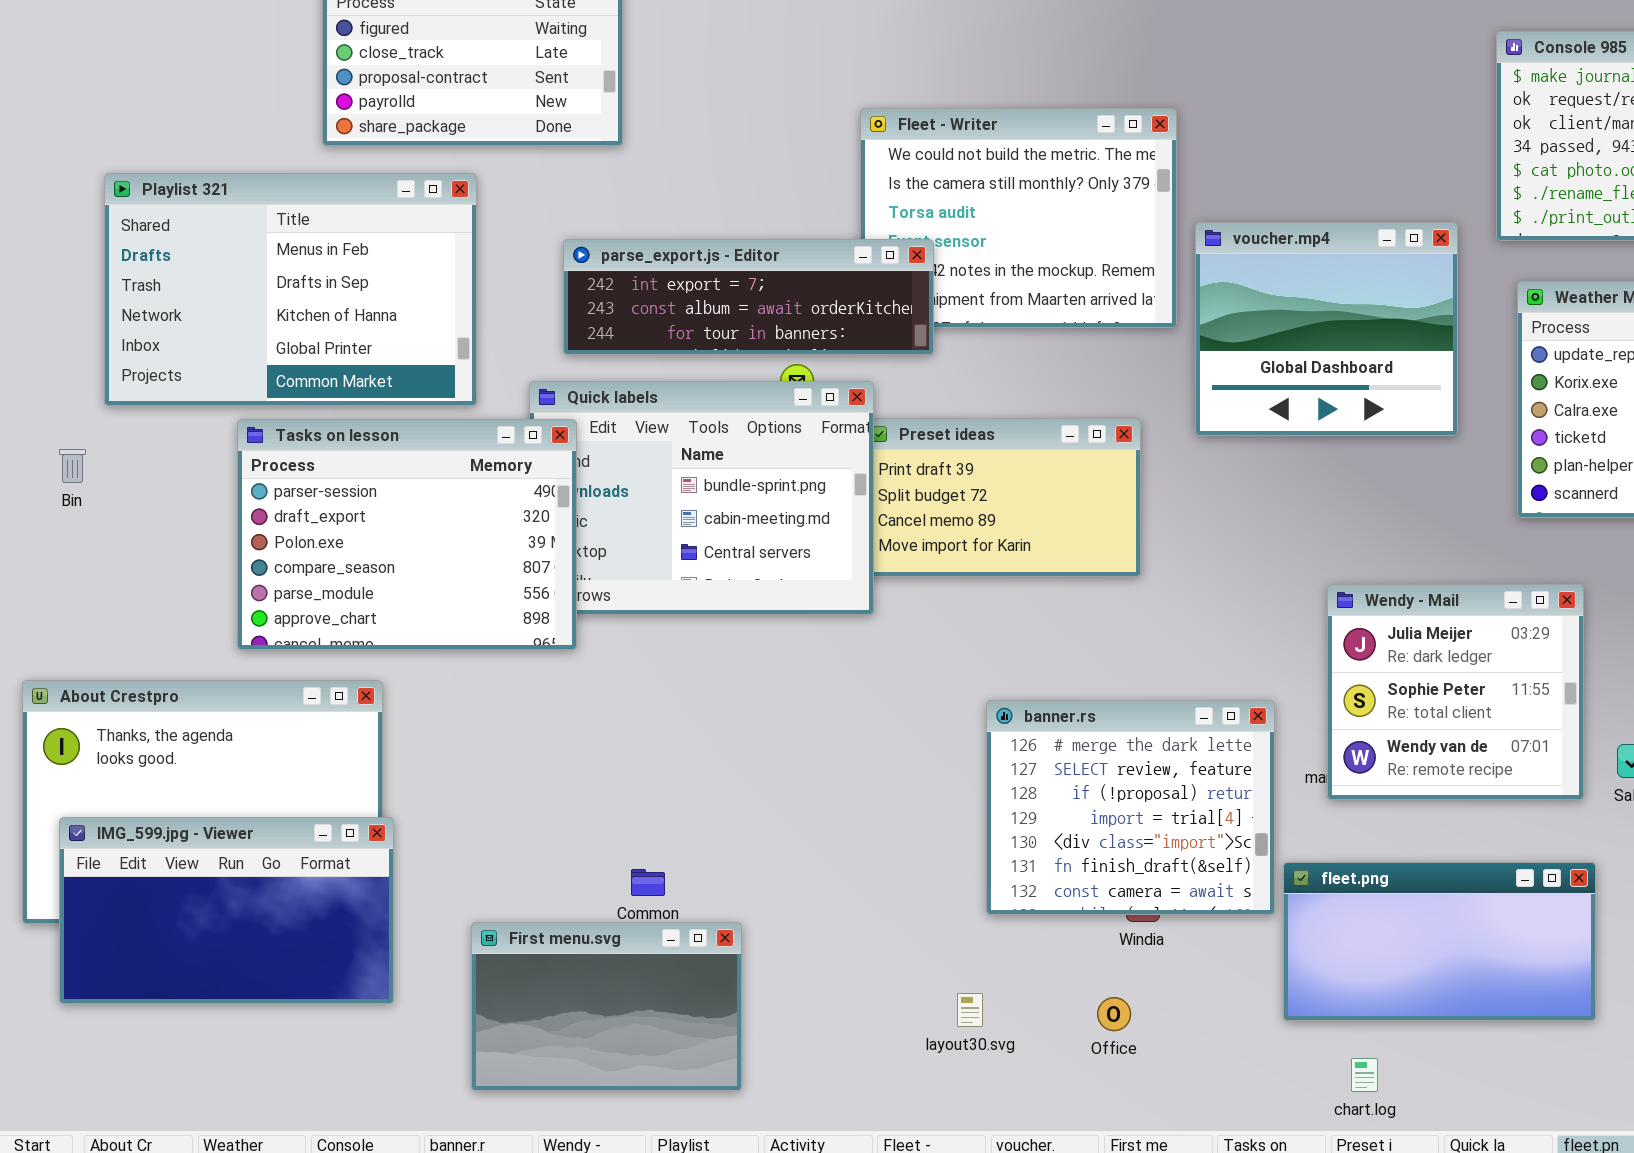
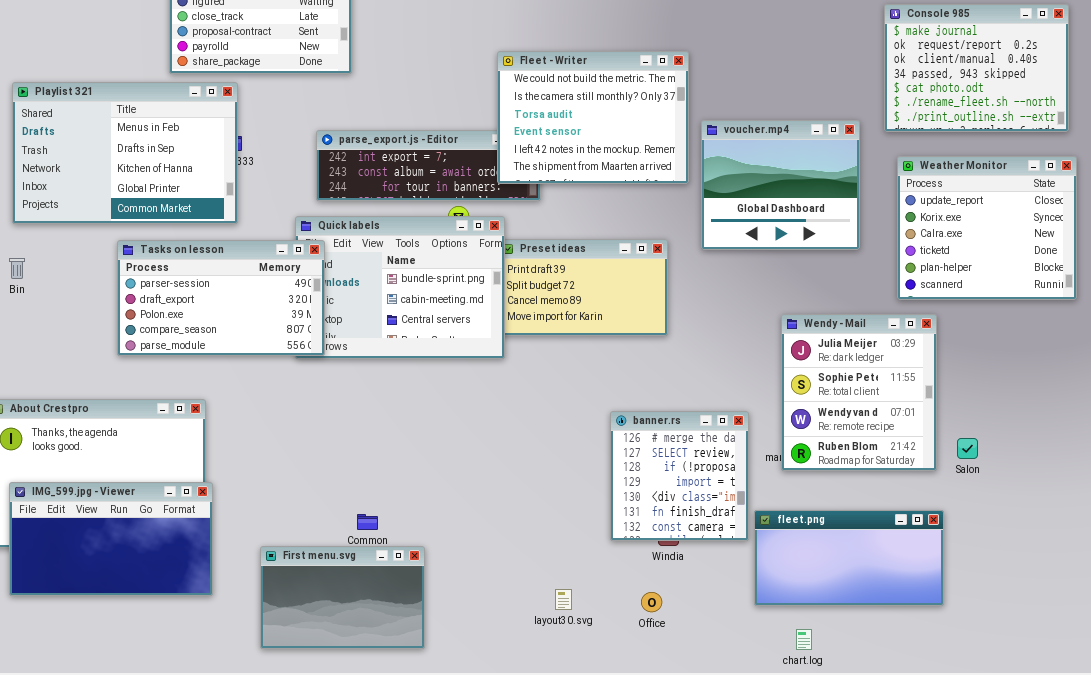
Fleet - Writer: [860,108,1177,328] -> [497,51,689,184], raised
Playlist 321: [104,173,477,406] -> [12,82,238,224], moved
Tasks on lesson: [237,419,577,650] -> [117,240,325,356], resized
Wendy - Mail: [1327,584,1584,800] -> [781,314,937,471], resized
banner.rs: [986,700,1275,915] -> [610,411,749,541], resized

